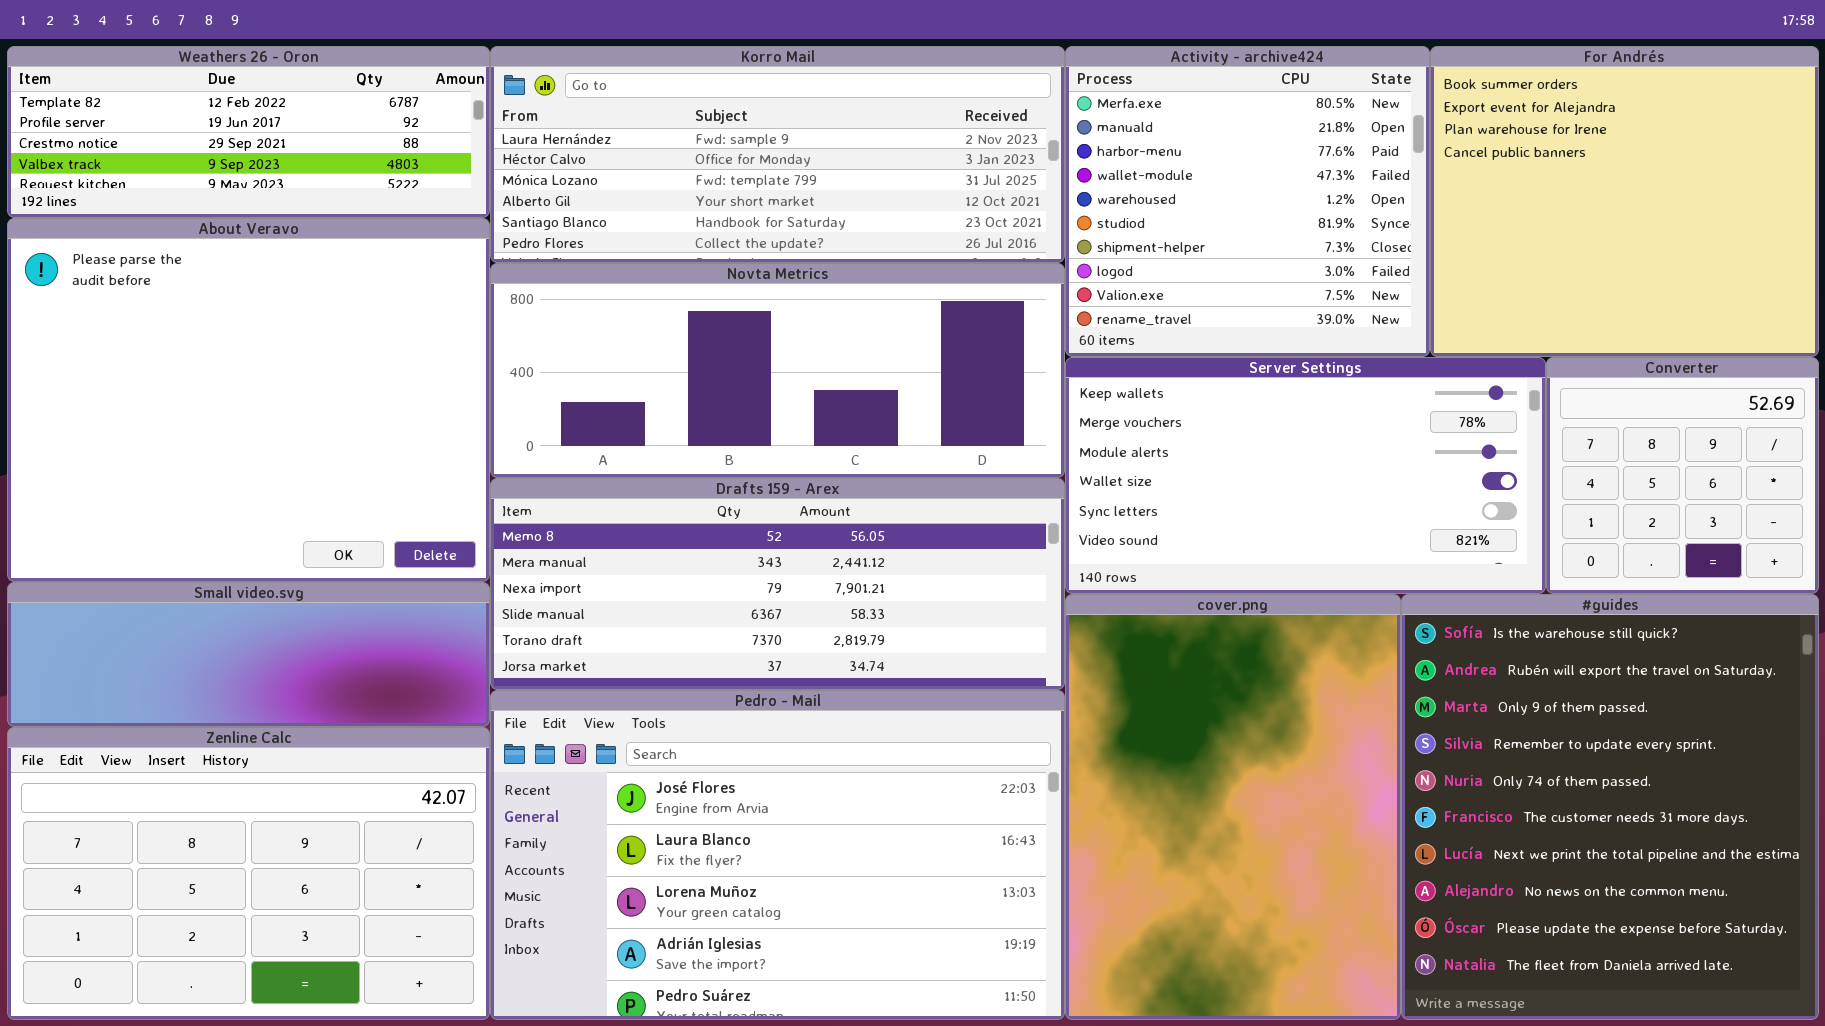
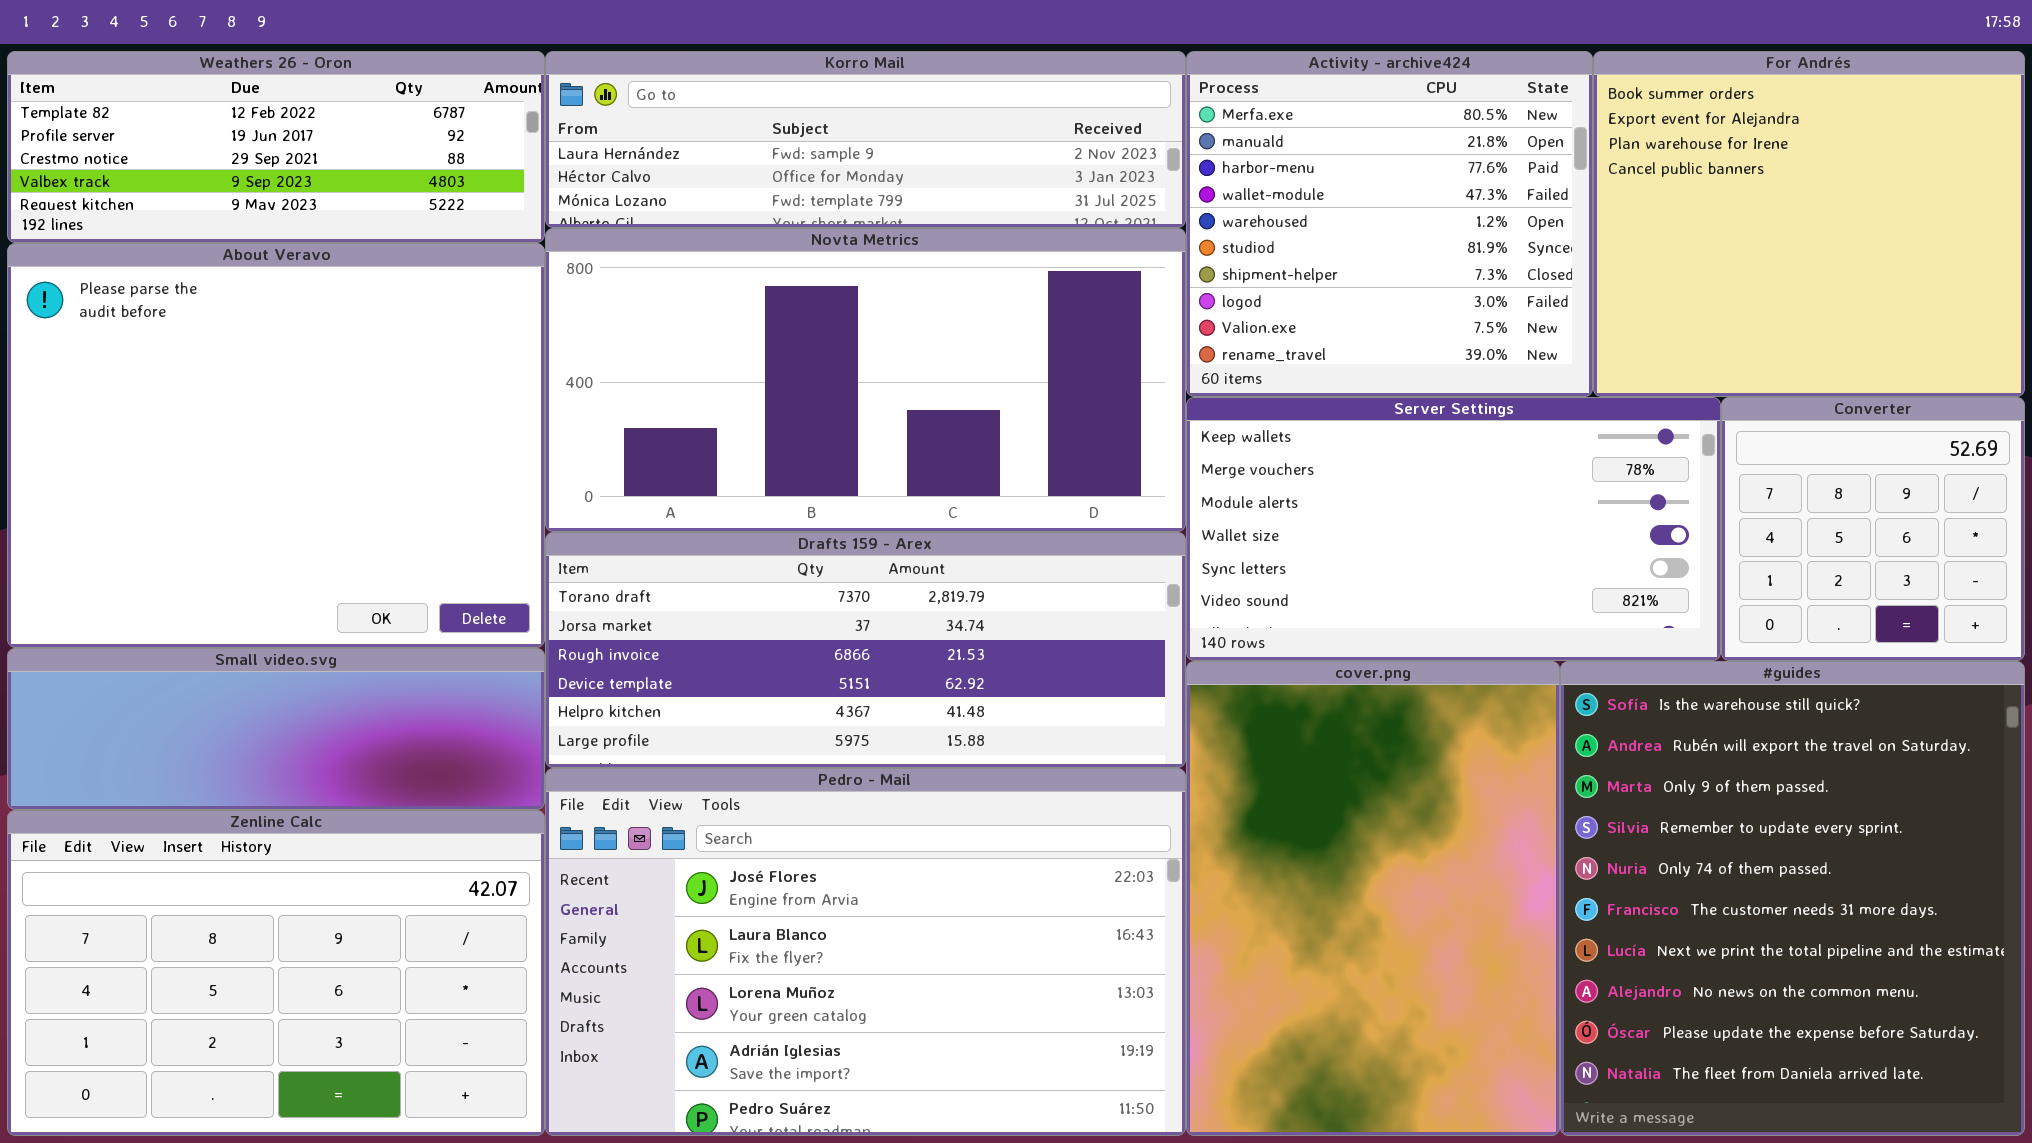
Korro Mail: [490,46,1065,263] -> [545,51,1186,228], resized
Novta Metrics: [490,263,1065,478] -> [545,228,1186,532], resized
Drafts 159 - Arex: [490,478,1065,690] -> [545,532,1186,768], scrolled down 4 rows

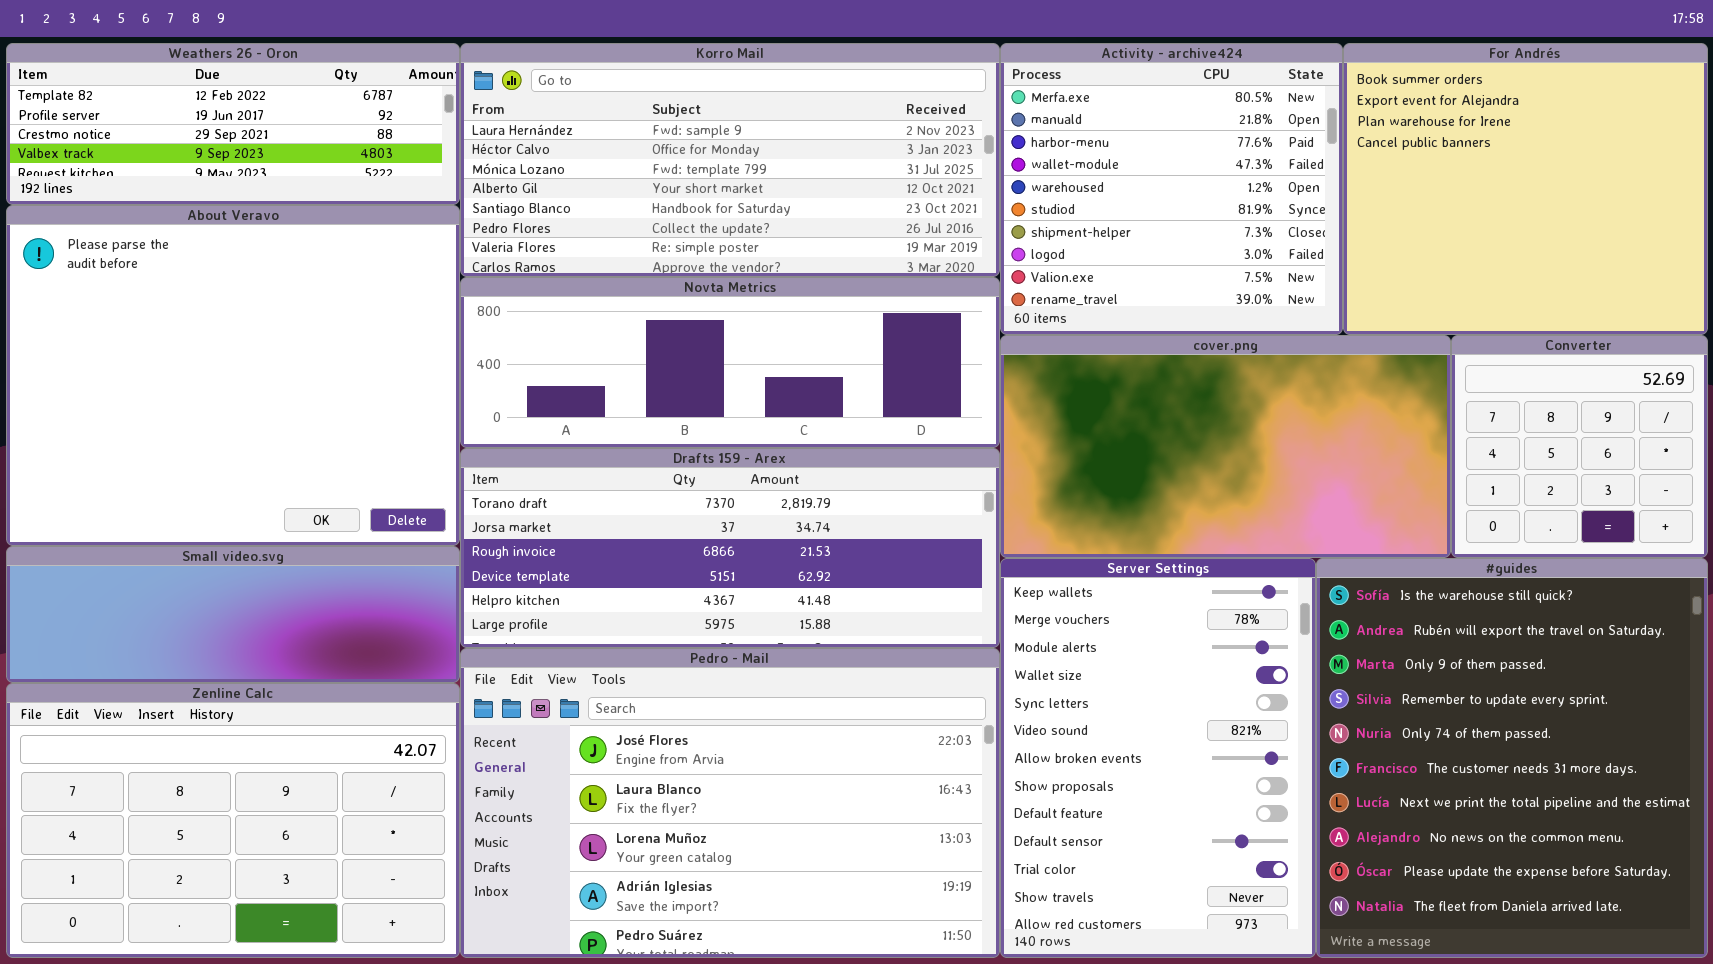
Korro Mail: [545,51,1186,228] -> [460,43,1000,277], resized
Novta Metrics: [545,228,1186,532] -> [460,277,1000,448], resized
Server Settings: [1186,397,1721,661] -> [1000,558,1316,958], moved, resized
cover.png: [1186,661,1560,1136] -> [1000,335,1451,558], moved, resized

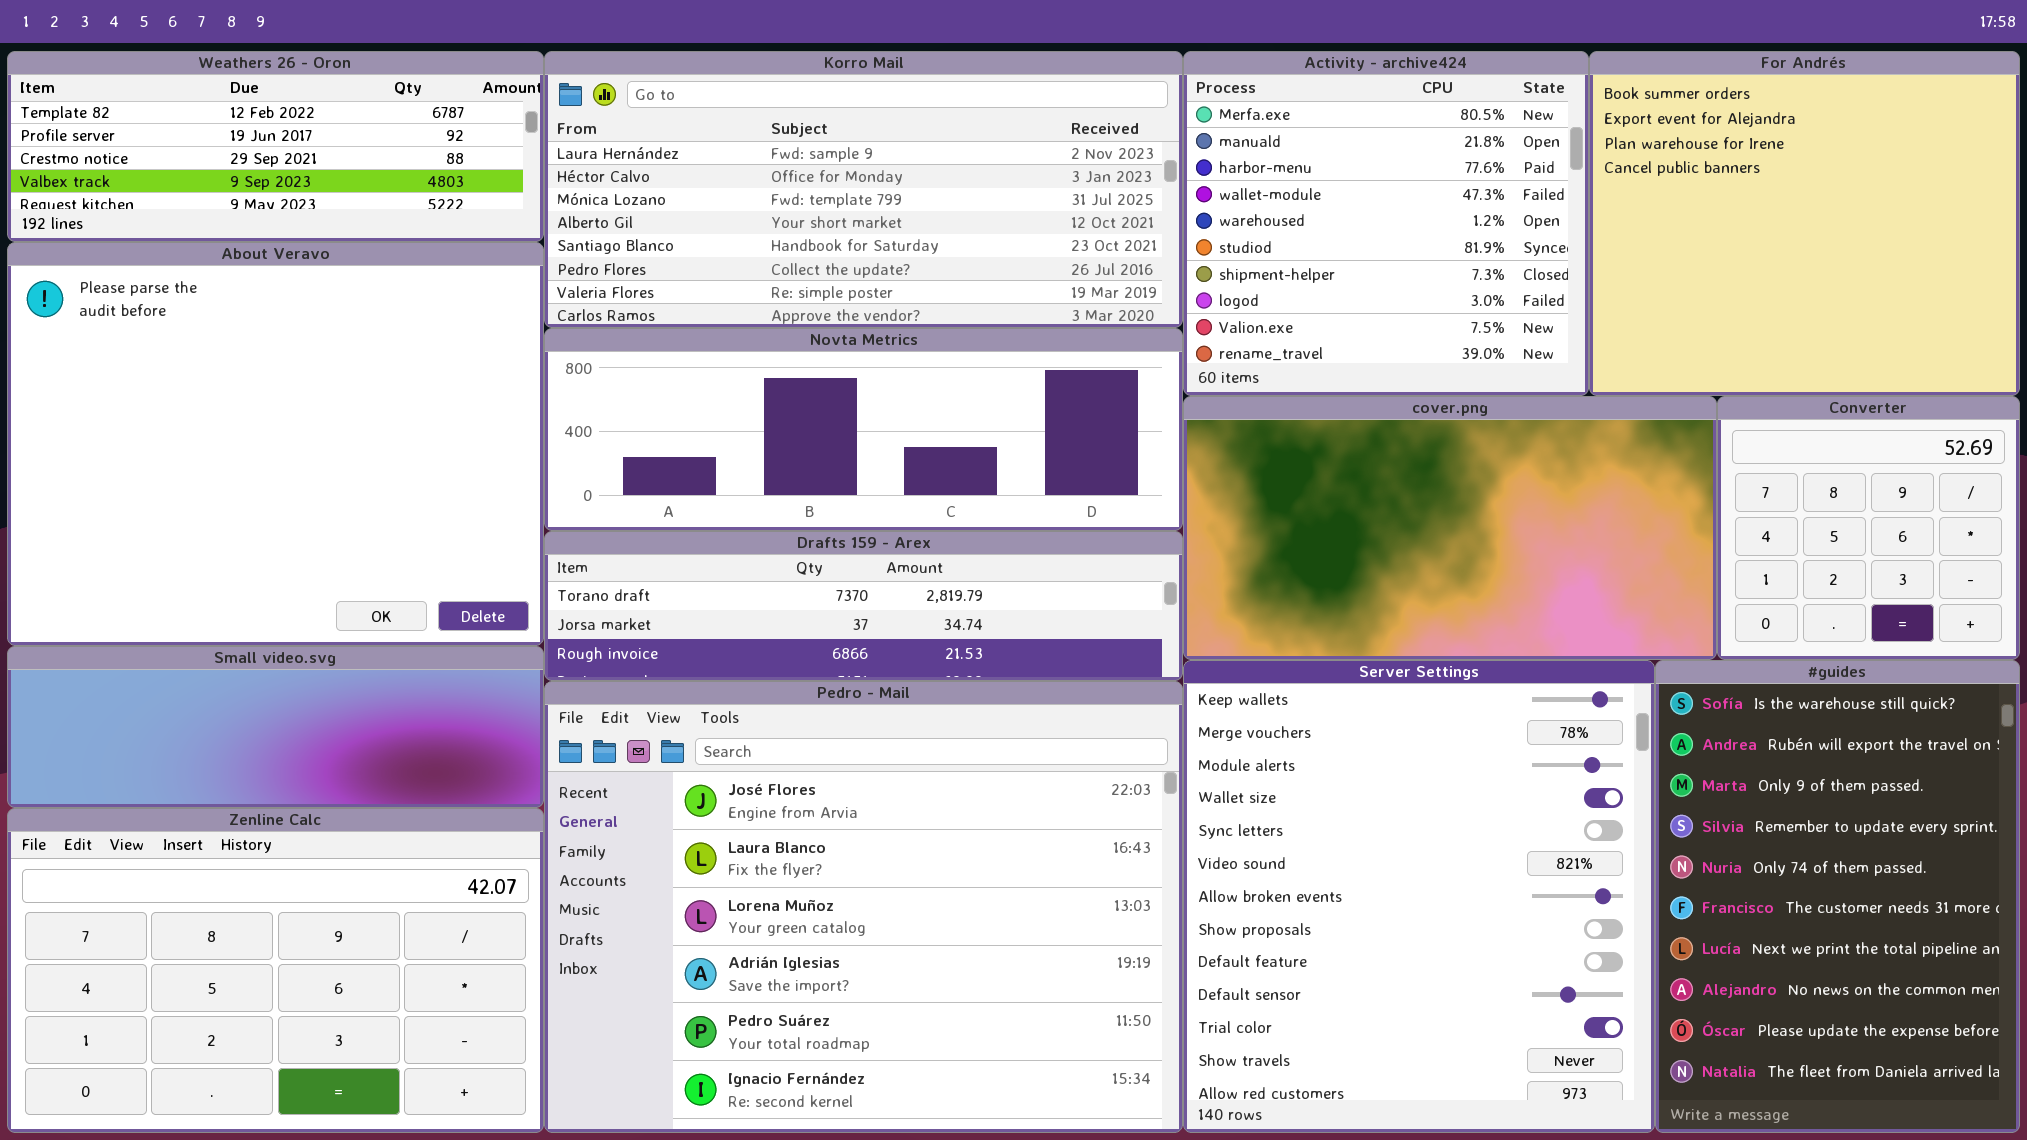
Drafts 159 - Arex: [460,448,1000,648] -> [544,531,1183,681], resized
Server Settings: [1000,558,1316,958] -> [1183,660,1655,1133], resized
#guides: [1316,558,1708,958] -> [1655,660,2020,1133], resized
Pedro - Mail: [460,648,1000,958] -> [544,681,1183,1133], resized

